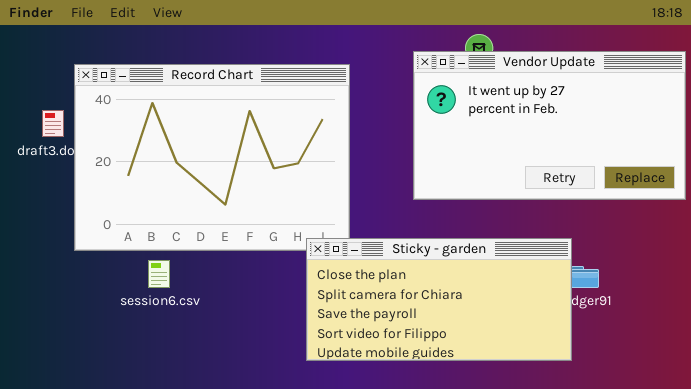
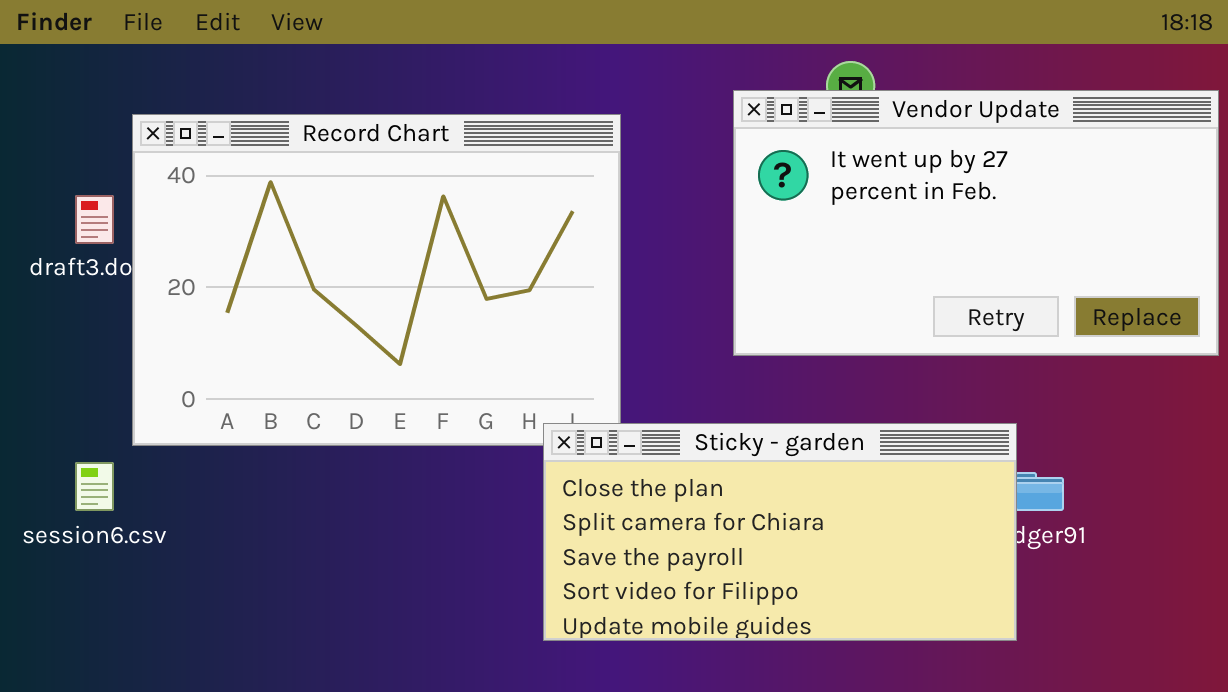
session6.csv: [148,260,170,288] -> [75,462,114,511], moved

